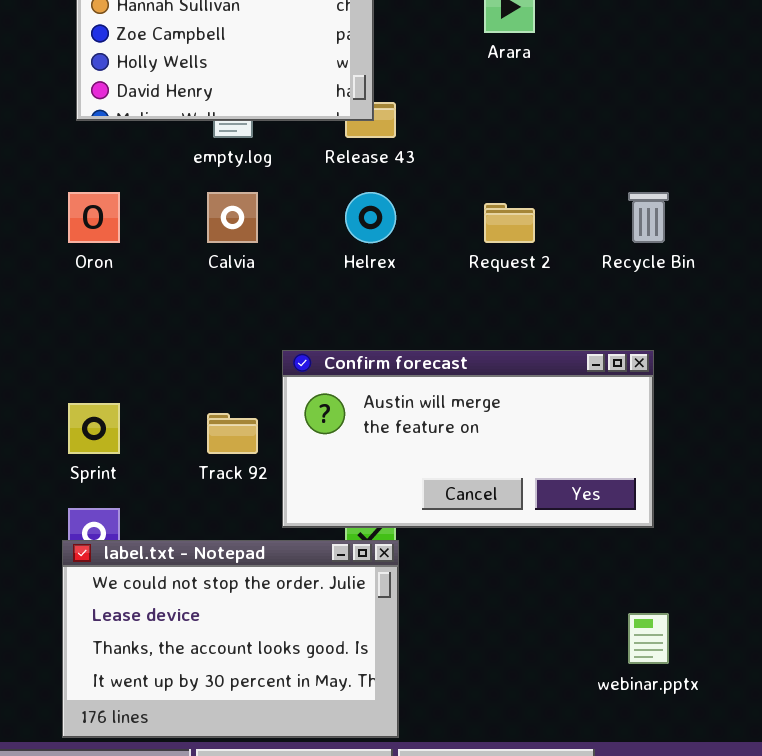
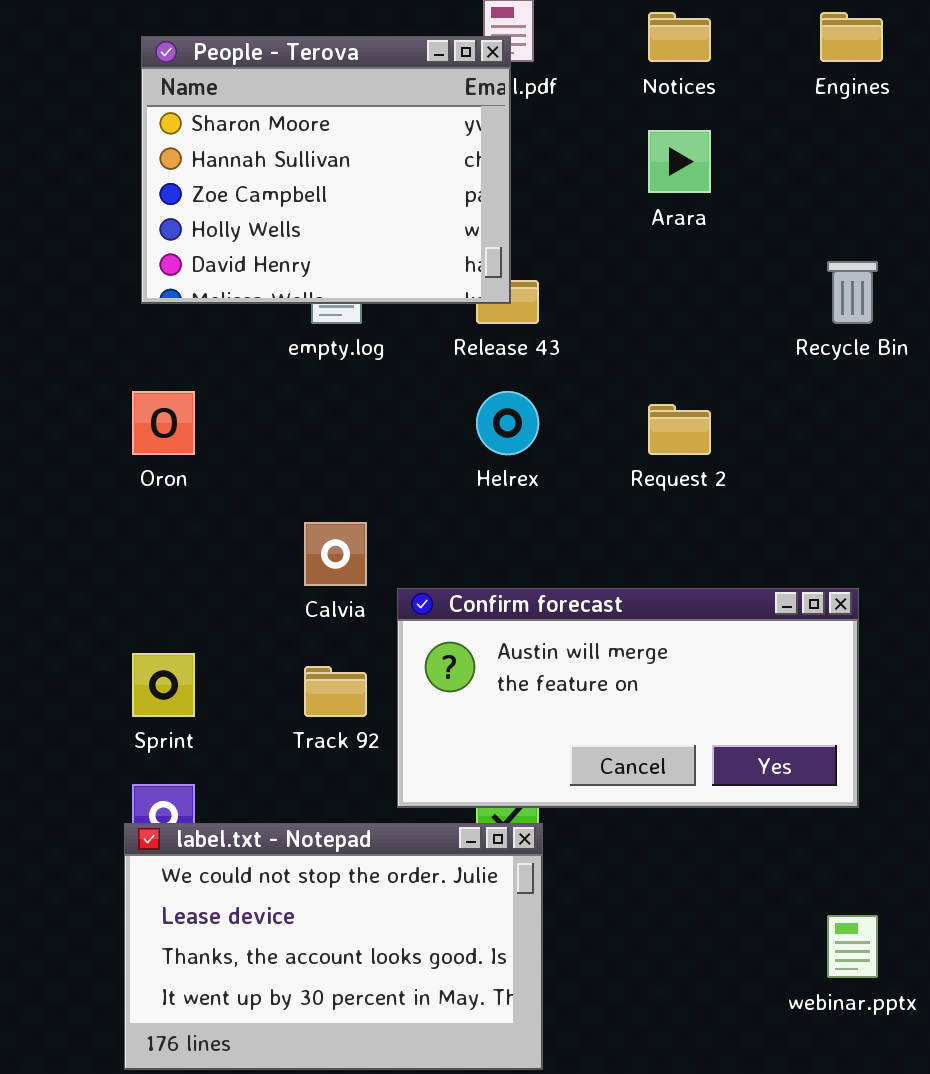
Calvia: [207,192,258,243] -> [304,522,367,586], moved
Recycle Bin: [628,192,669,243] -> [827,261,878,324], moved

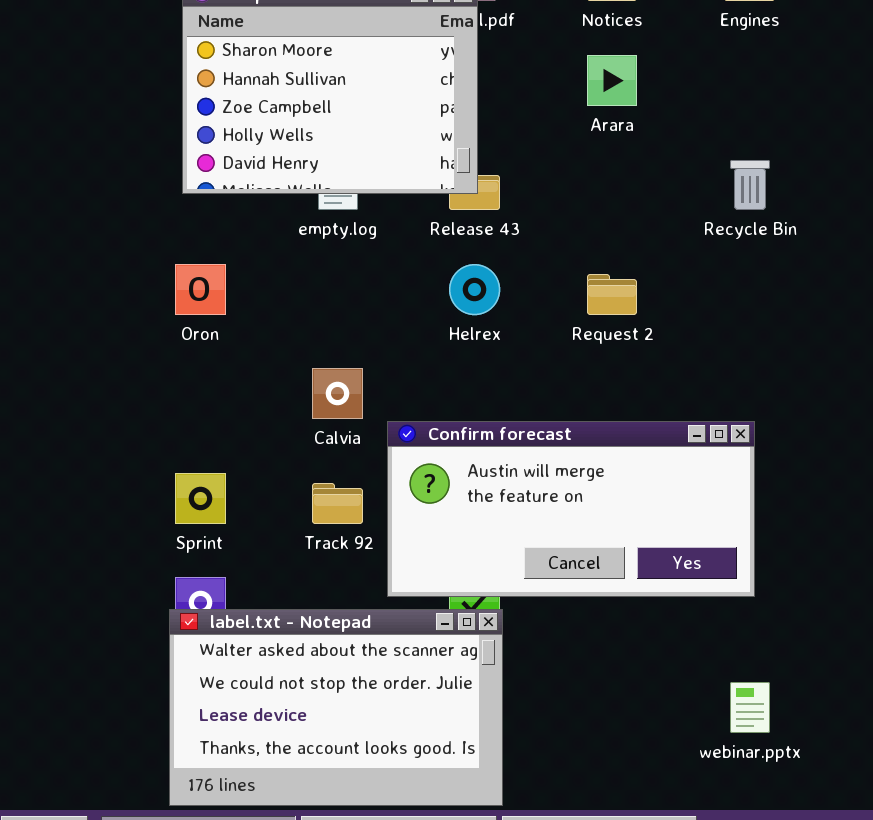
label.txt - Notepad: [124,823,543,1070] -> [169,609,503,806], scrolled up 1 row

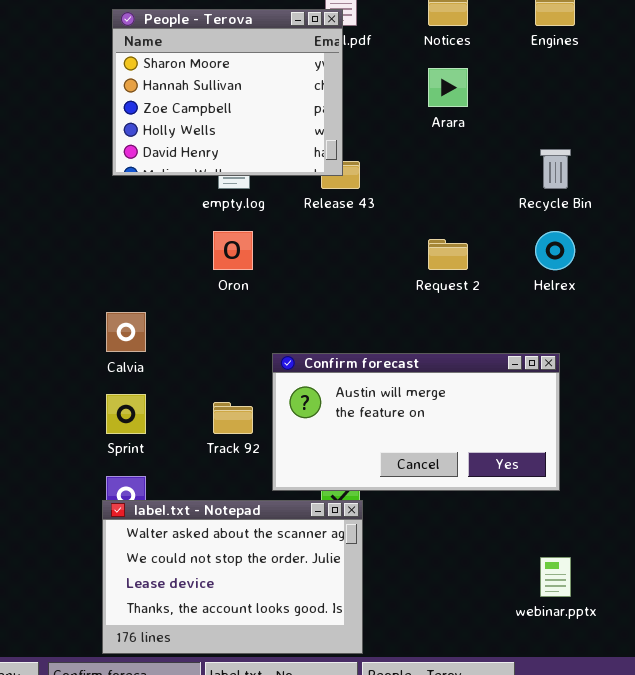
Oron: [175,264,226,315] -> [213,231,253,270], moved
Helrex: [449,264,500,315] -> [535,231,575,270], moved
Calvia: [312,368,363,419] -> [106,312,146,352], moved

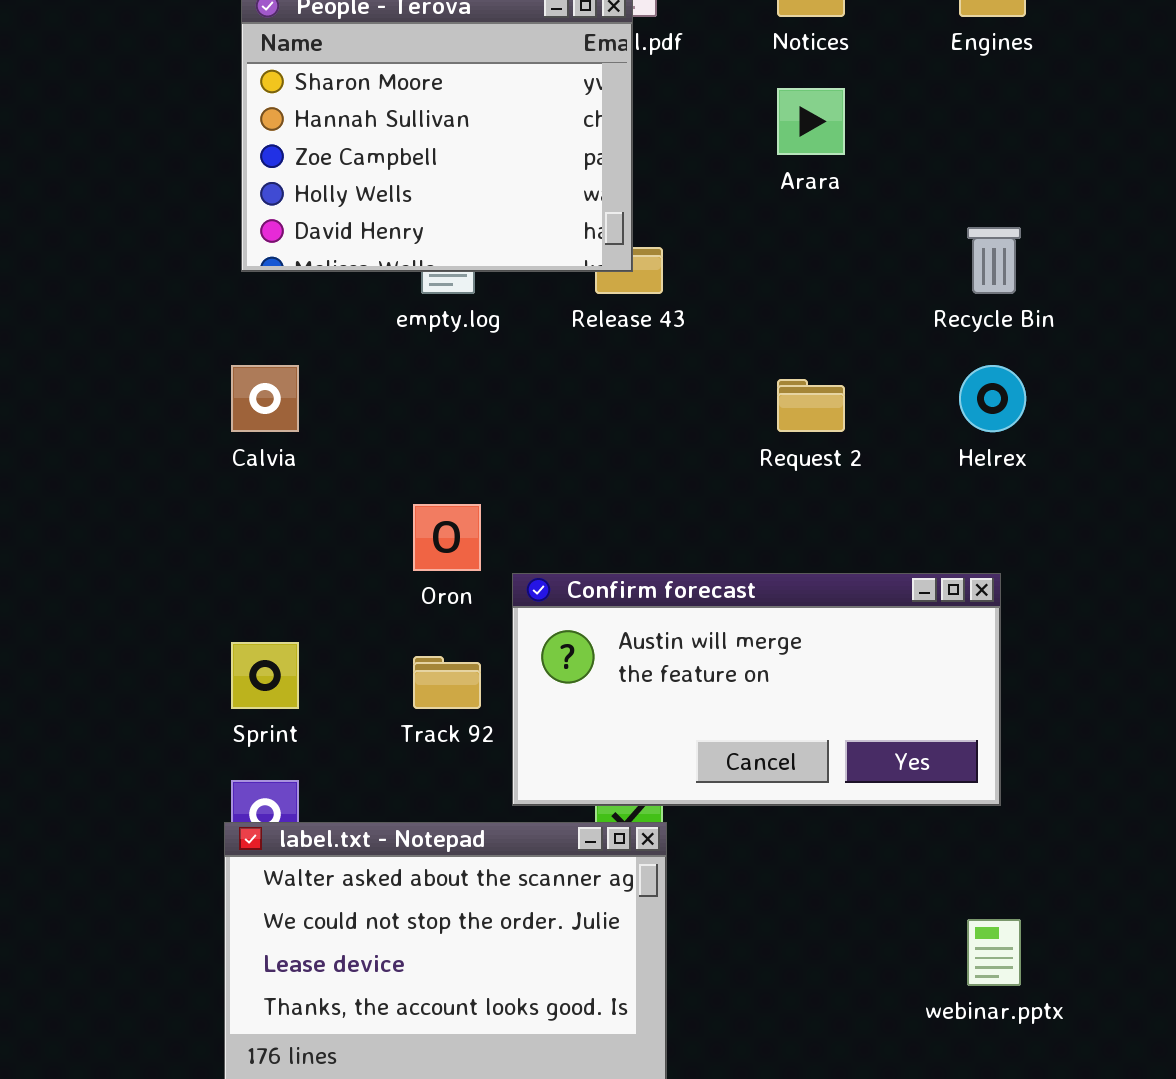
Oron: [213,231,253,270] -> [413,504,481,571], moved
Calvia: [106,312,146,352] -> [231,365,299,432], moved

